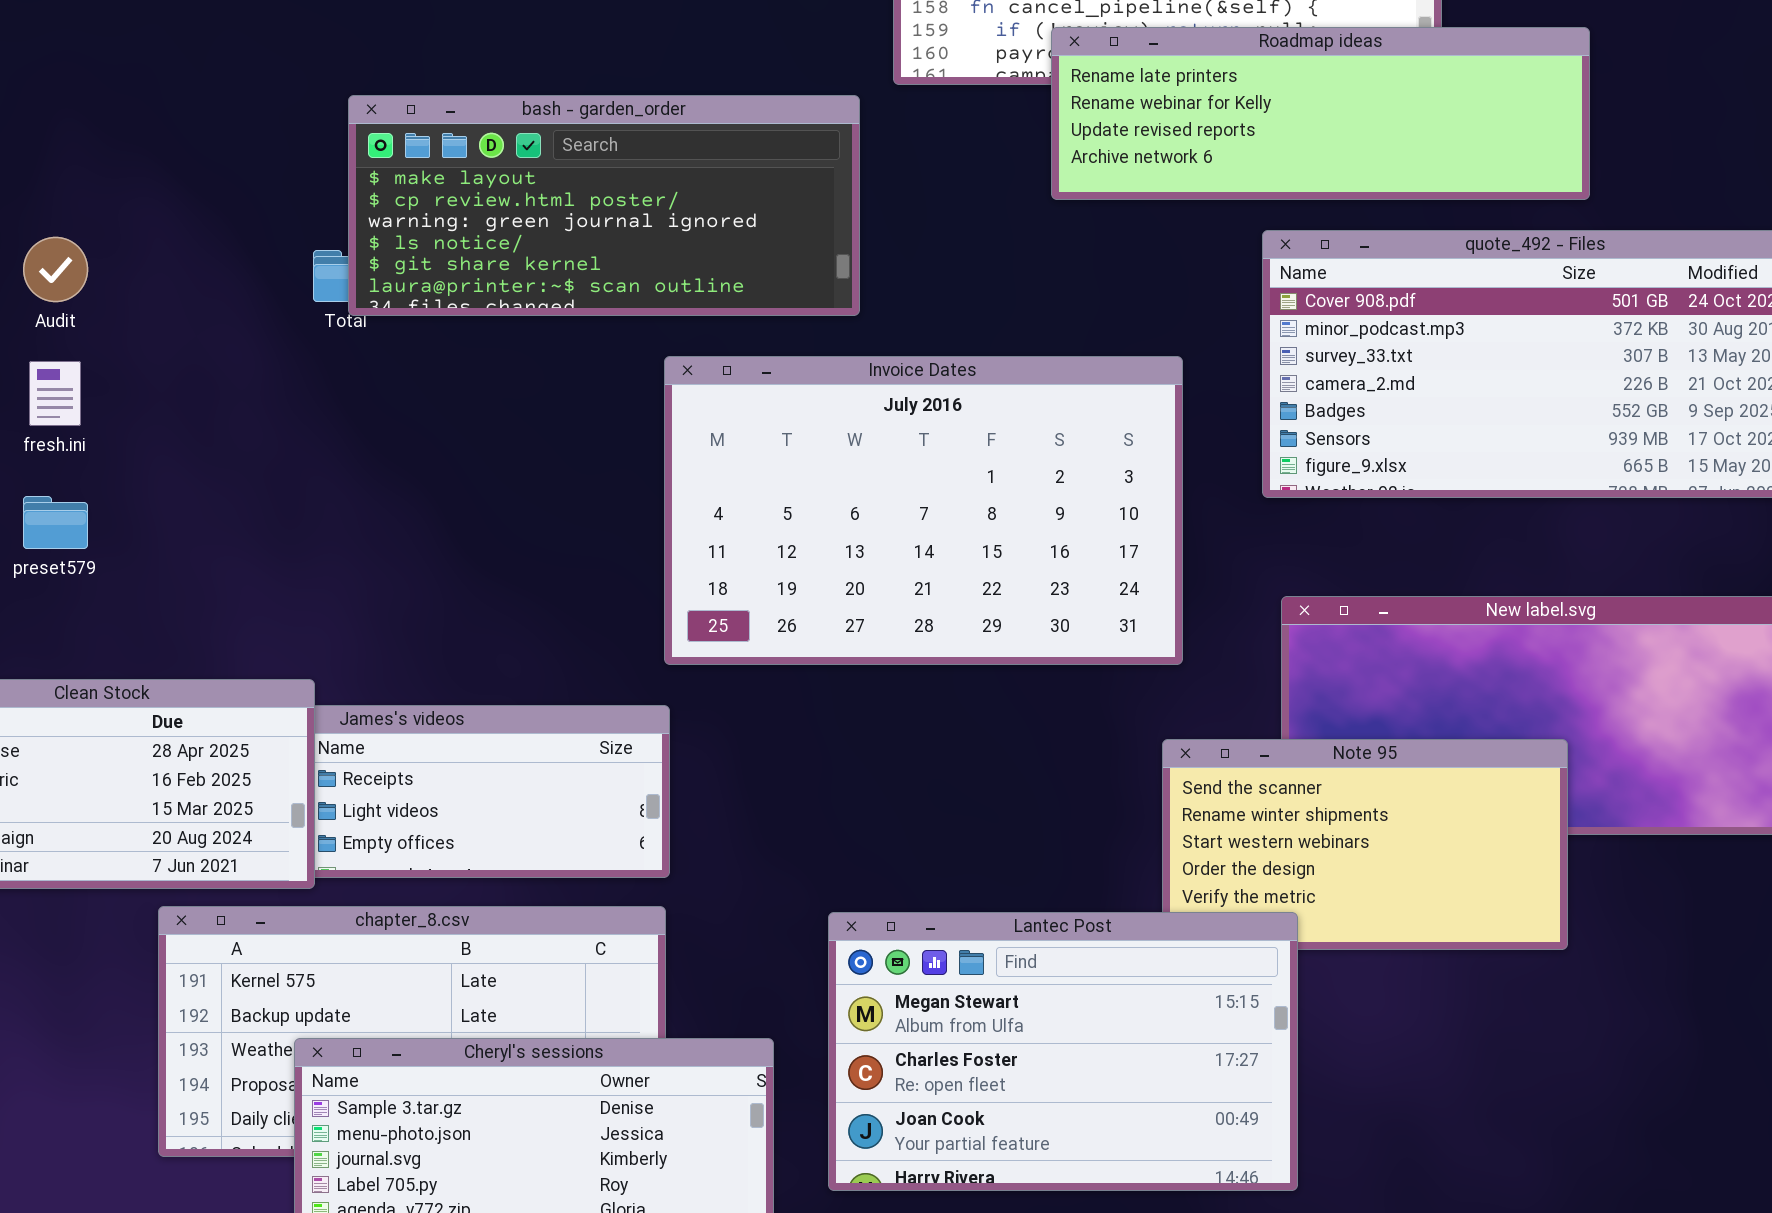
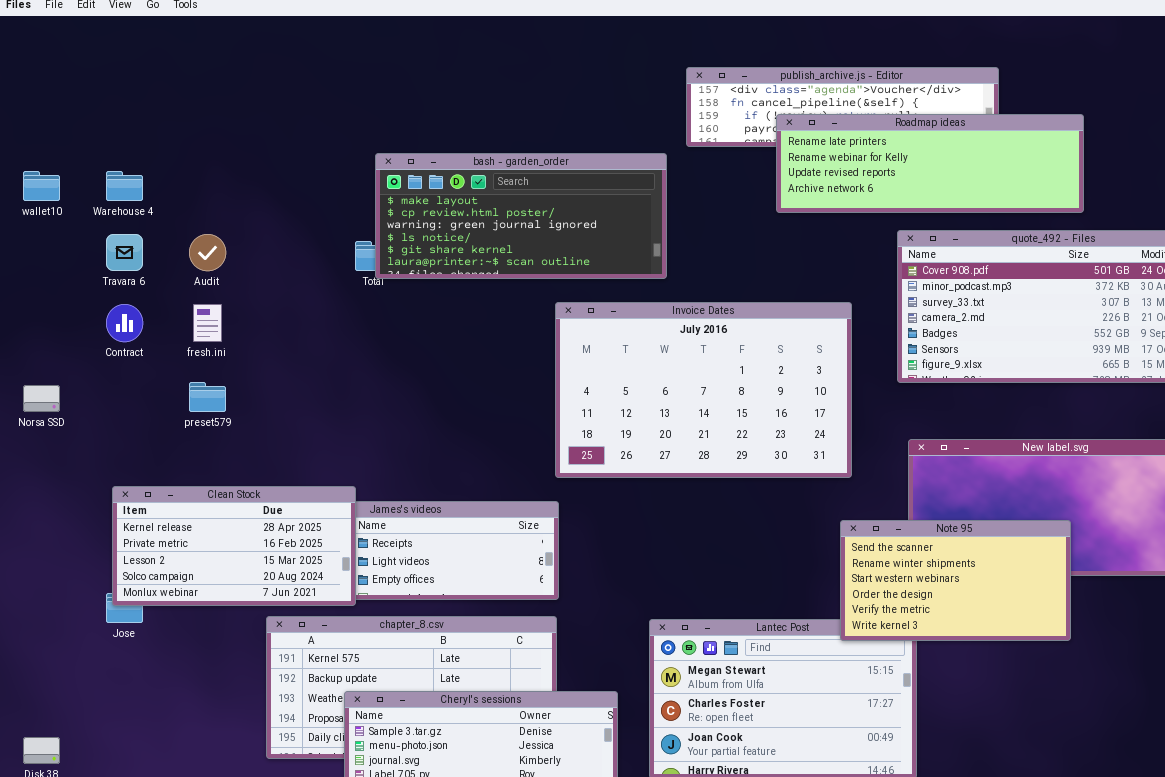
Note 95: [1162,739,1568,950] -> [840,520,1071,641], raised

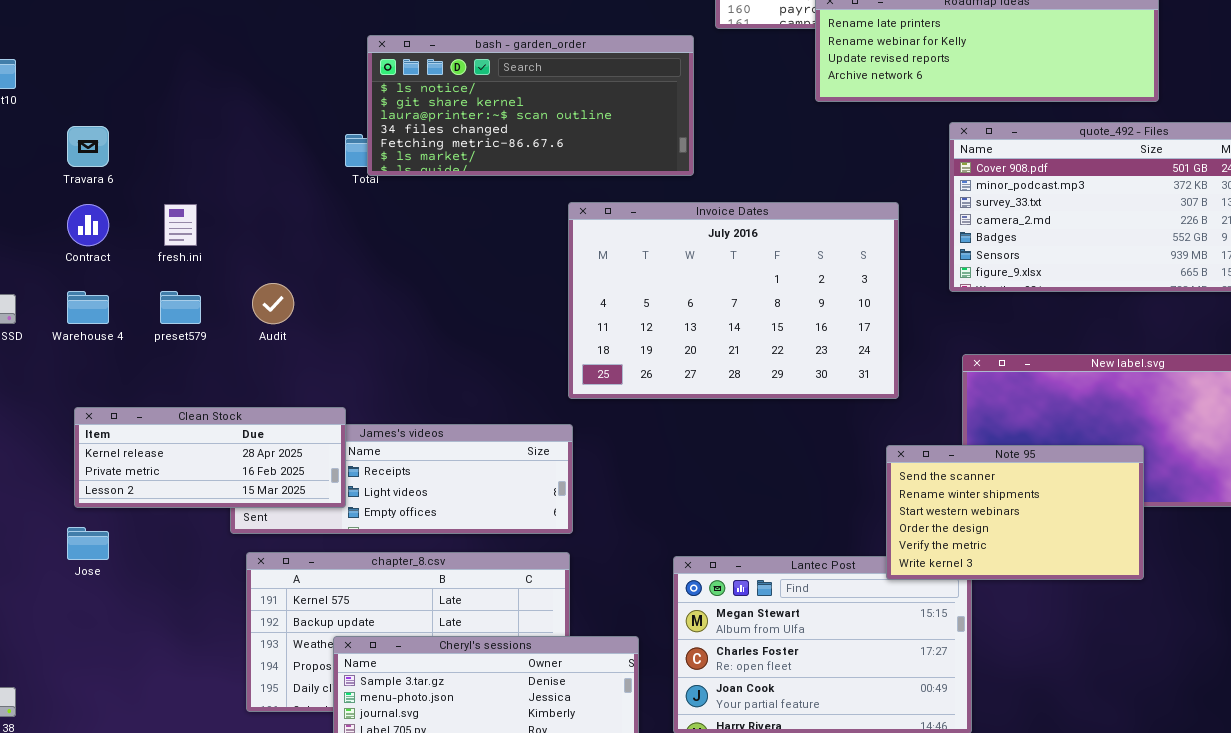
bash - garden_order: [375,153,667,279] -> [367,35,694,176], scrolled down 3 rows
Warehouse 4: [106,171,143,201] -> [67,291,109,324], moved
Audit: [189,234,226,271] -> [252,283,294,324], moved
Clean Stock: [112,486,356,606] -> [74,407,346,508], resized

